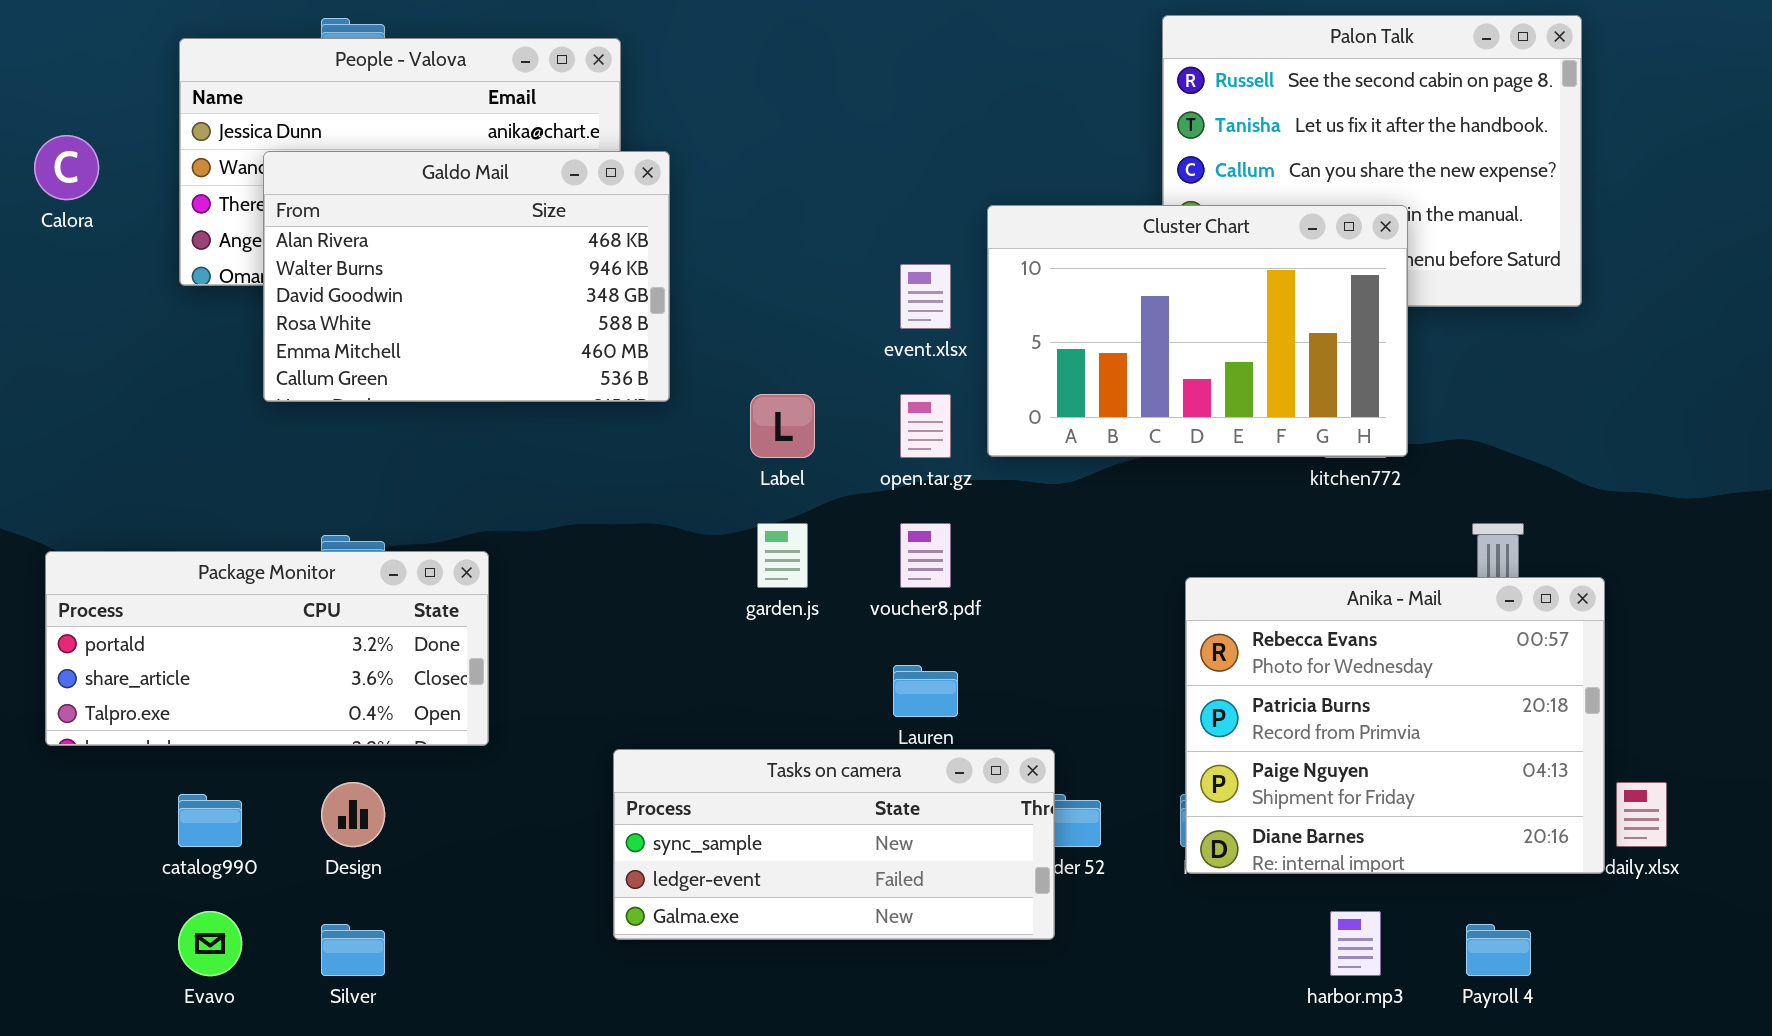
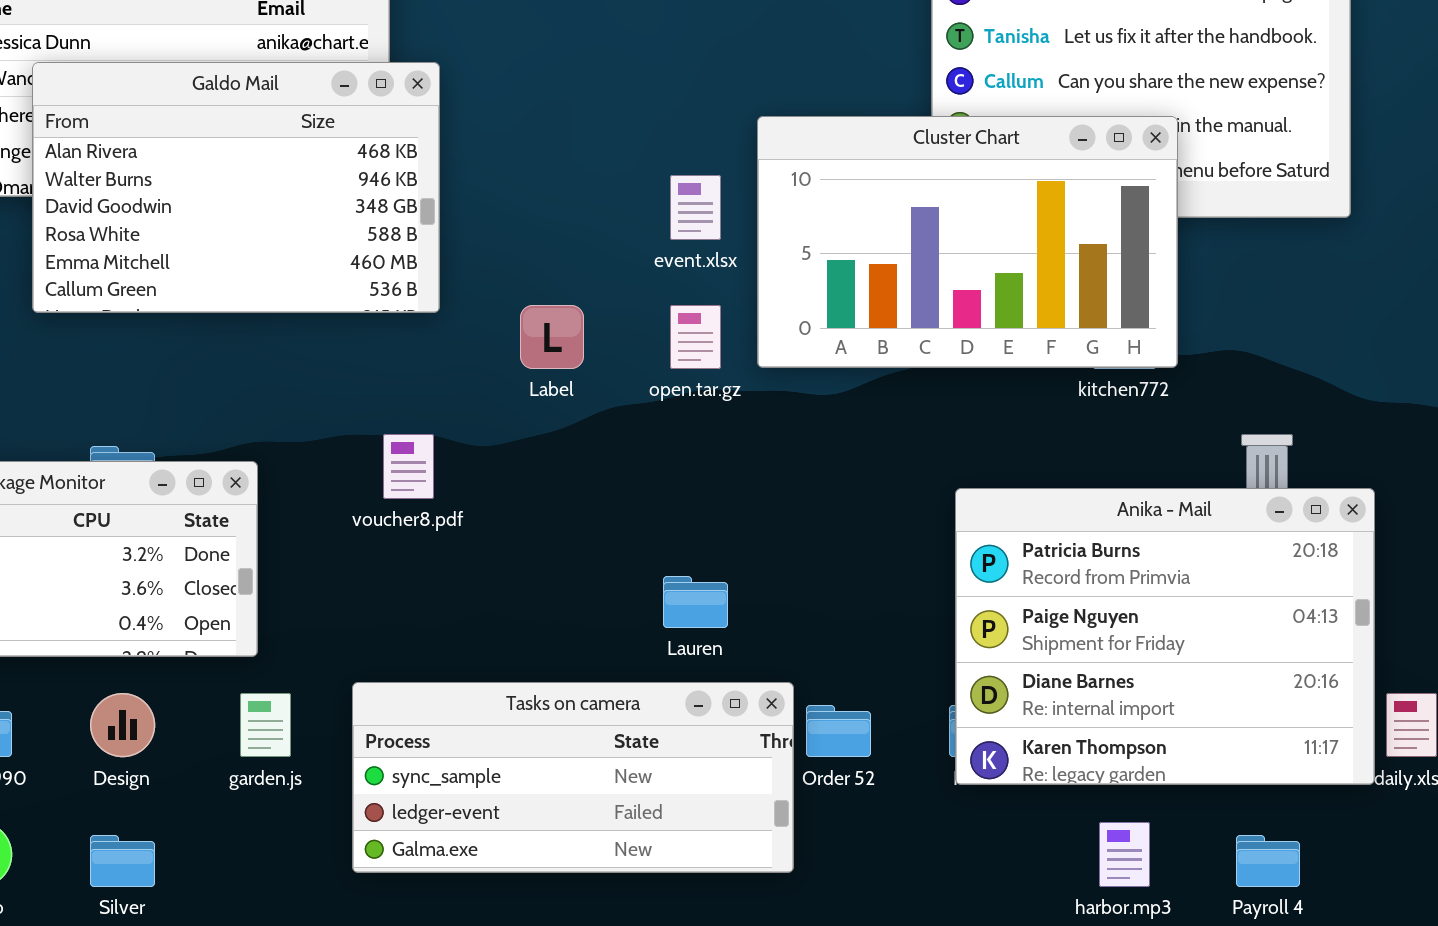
garden.js: [757,523,808,588] -> [240,693,291,757], moved
voucher8.pdf: [900,523,951,588] -> [383,434,434,499], moved
Anika - Mail: [1185,577,1605,874] -> [955,488,1375,785], scrolled down 1 row
Tasks on camera: [613,749,1055,940] -> [352,682,794,873], moved

